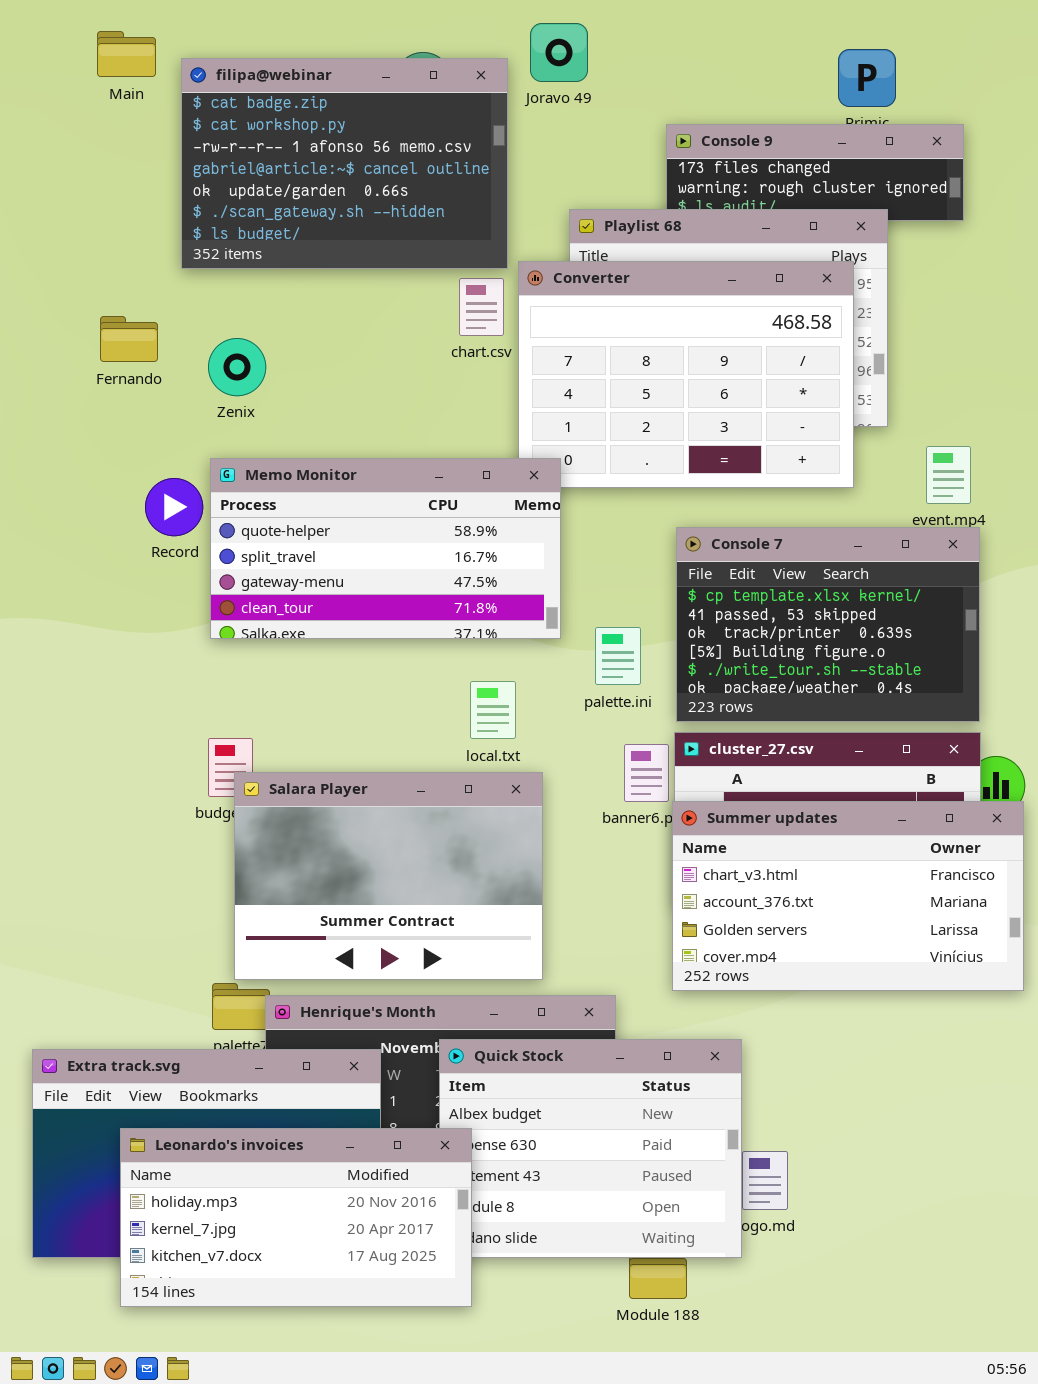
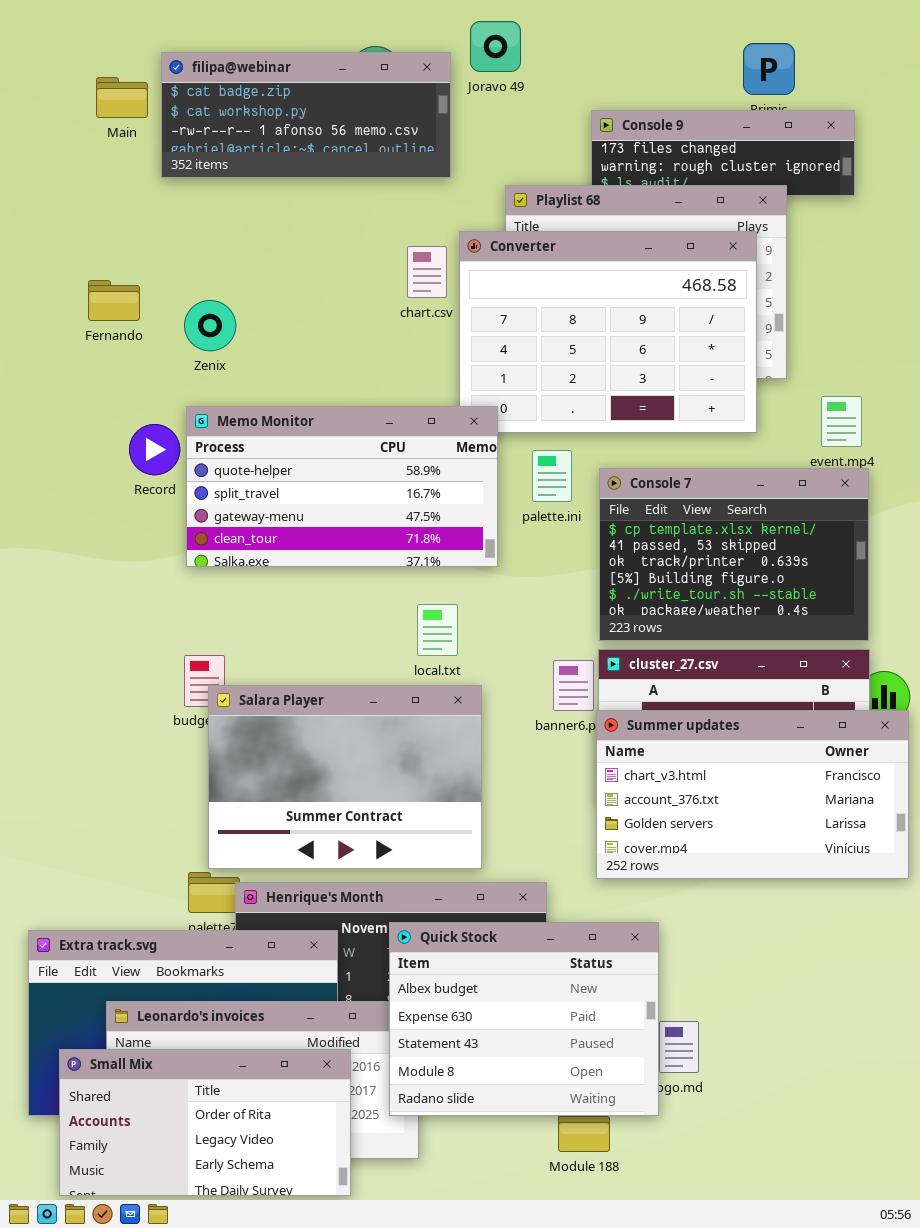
Main: [97,31,156,77] -> [96,77,148,118], moved
filipa@webinar: [181,58,508,269] -> [161,52,451,178], resized
palette.ini: [595,627,641,685] -> [532,450,572,502], moved
Quick Stock: [439,1039,742,1258] -> [389,922,659,1116], raised
Small Mix: none -> [59,1049,351,1196], opened

